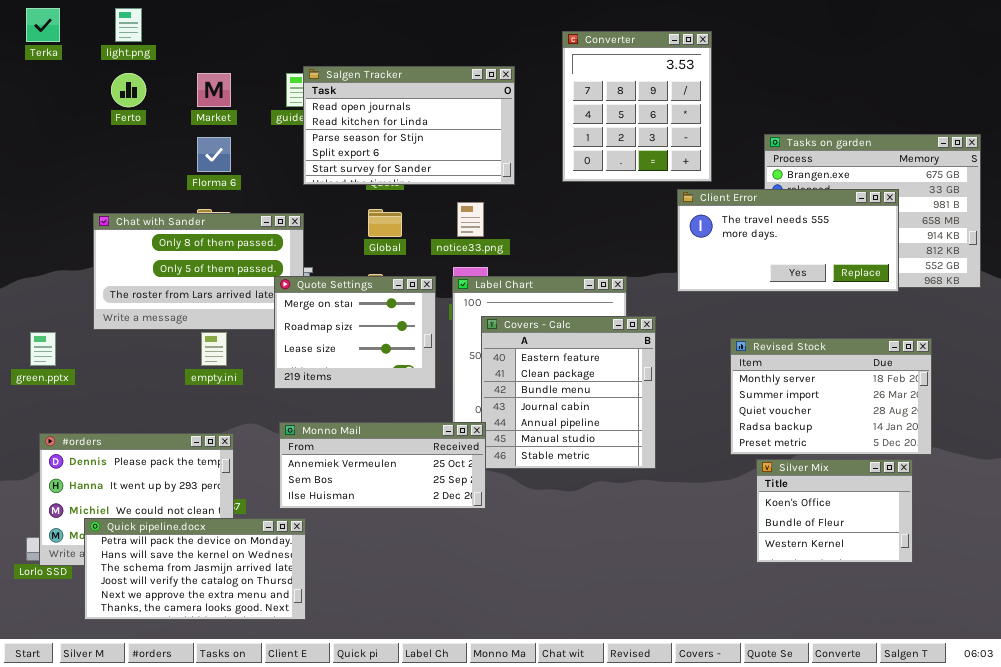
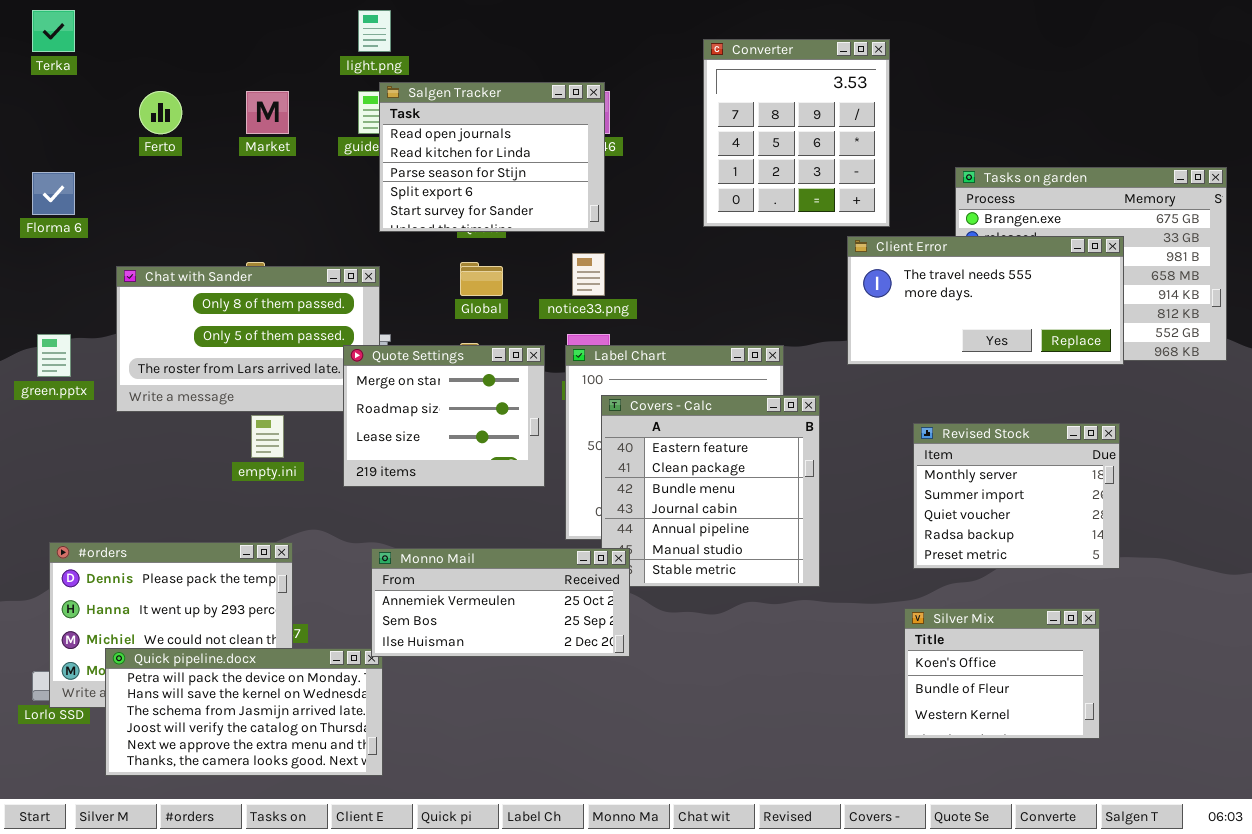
light.png: [115,8,142,42] -> [358,10,391,52], moved
Salgen Tracker: [303,66,515,185] -> [379,82,605,232], resized
Florma 6: [197,137,231,172] -> [32,172,75,215], moved
green.pptx: [30,332,56,366] -> [37,334,71,377], moved
Revised Stock: [730,338,932,455] -> [913,423,1120,569], resized
Monno Mail: [279,422,486,509] -> [371,548,630,657], moved
Silver Mix: [756,459,913,563] -> [904,608,1100,739], moved

